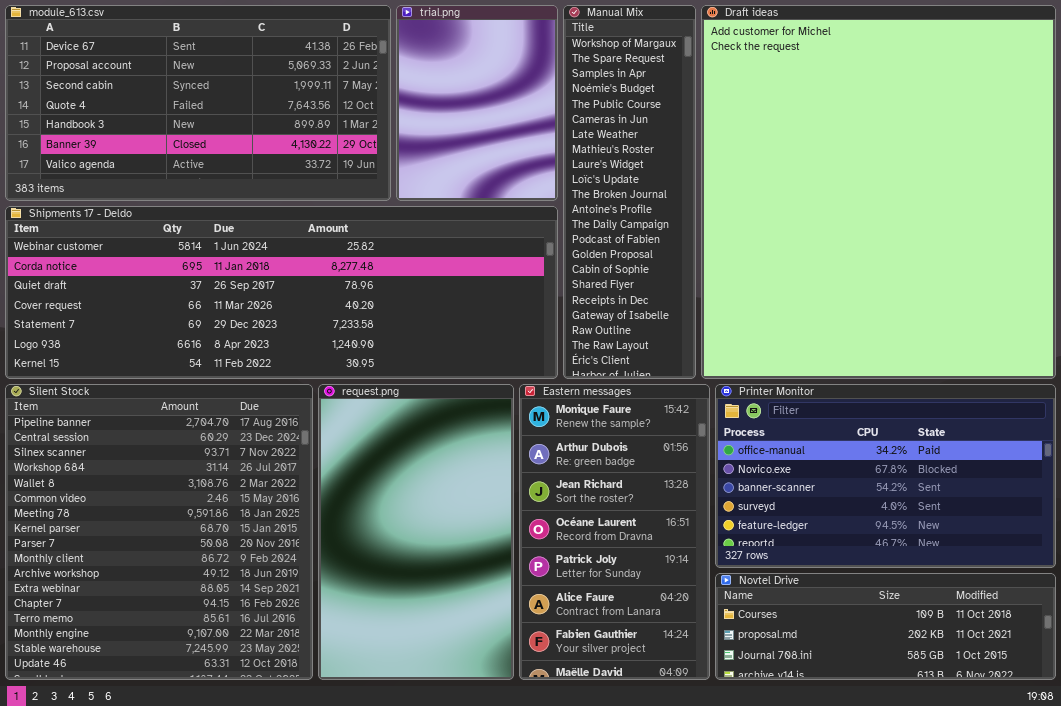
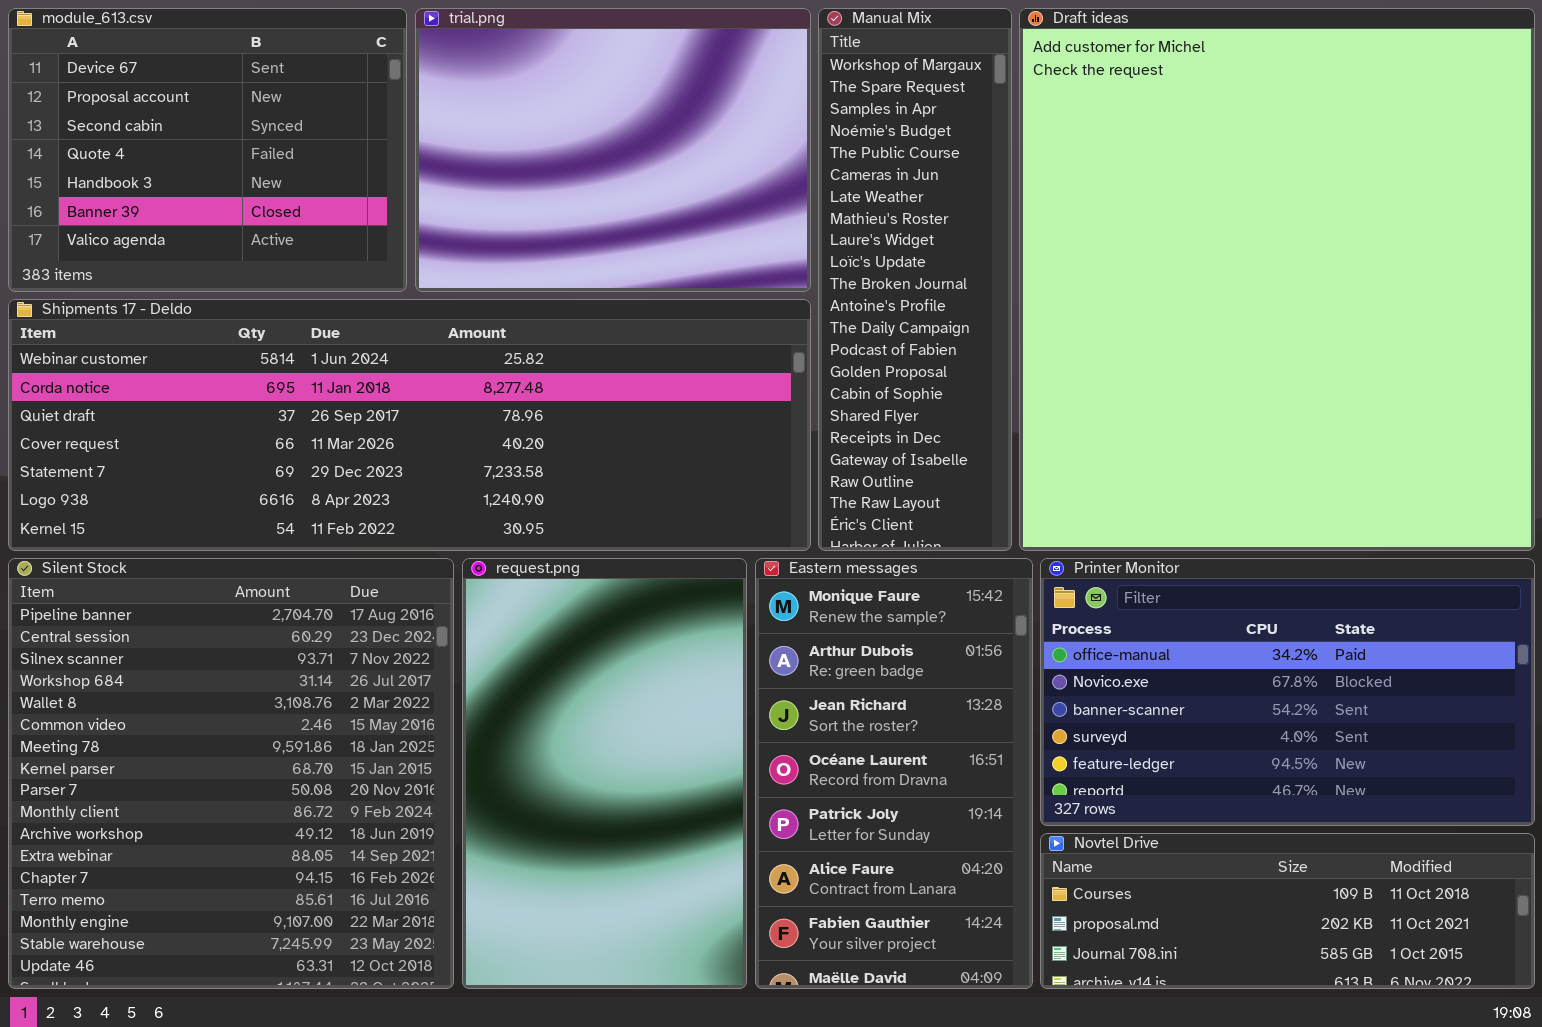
module_613.csv: [5,5,391,201] -> [8,8,407,292], resized
trial.png: [396,5,558,201] -> [415,8,811,292], resized

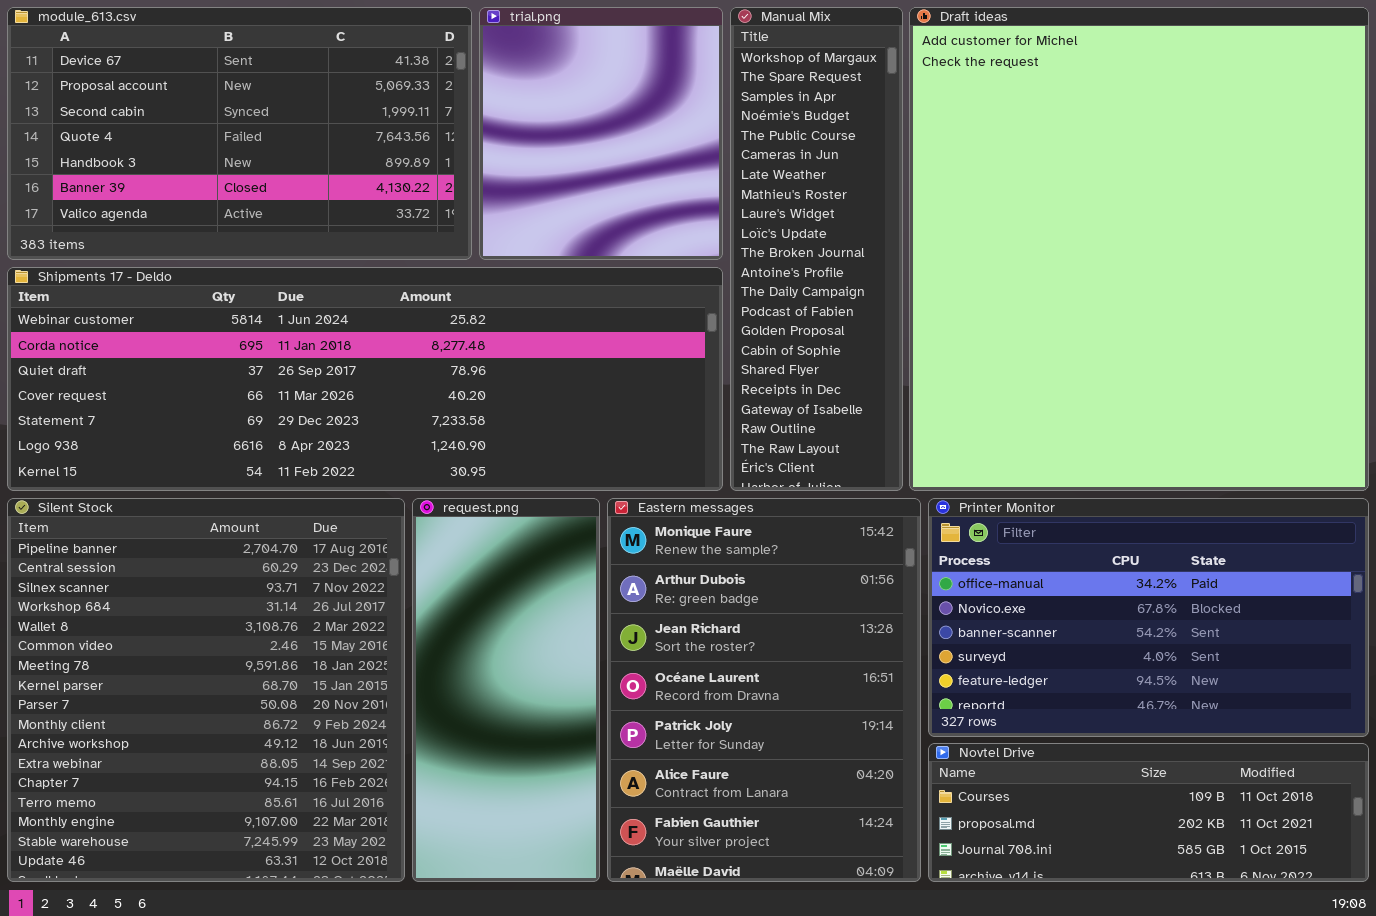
module_613.csv: [8,8,407,292] -> [7,7,472,260], resized
trial.png: [415,8,811,292] -> [479,7,723,260], resized
request.png: [462,558,747,989] -> [412,498,600,882], resized
Eastern messages: [755,558,1033,989] -> [607,498,921,882], resized

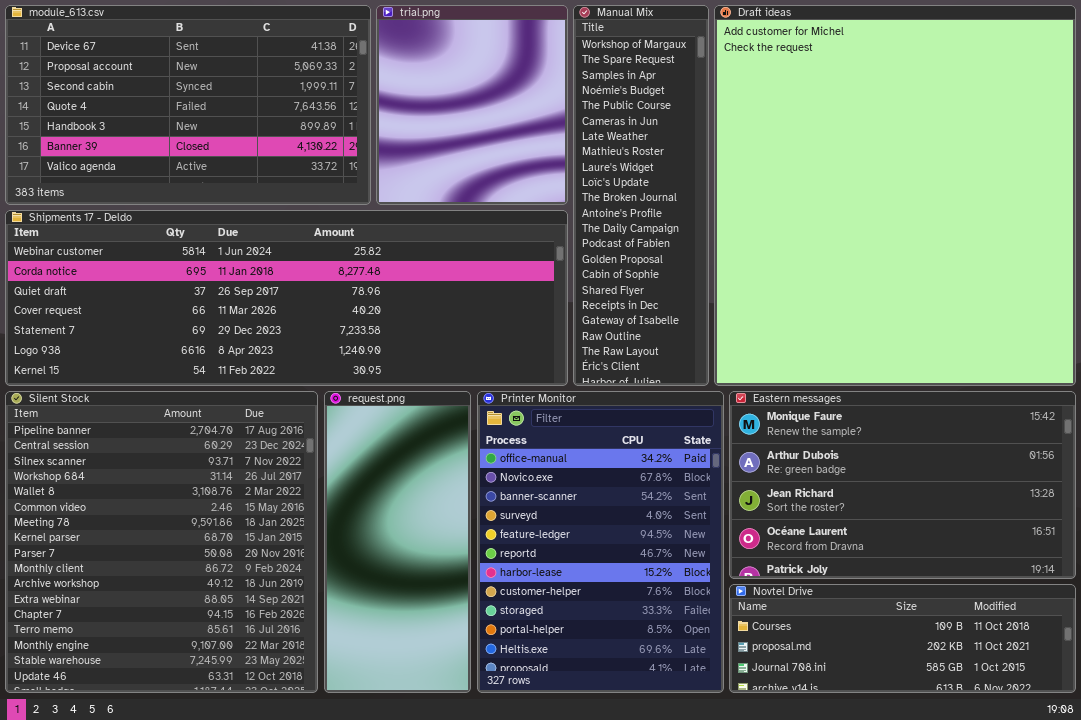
Eastern messages: [607,498,921,882] -> [729,391,1076,579], moved, resized
Printer Monitor: [928,498,1369,737] -> [477,391,724,693], moved, resized

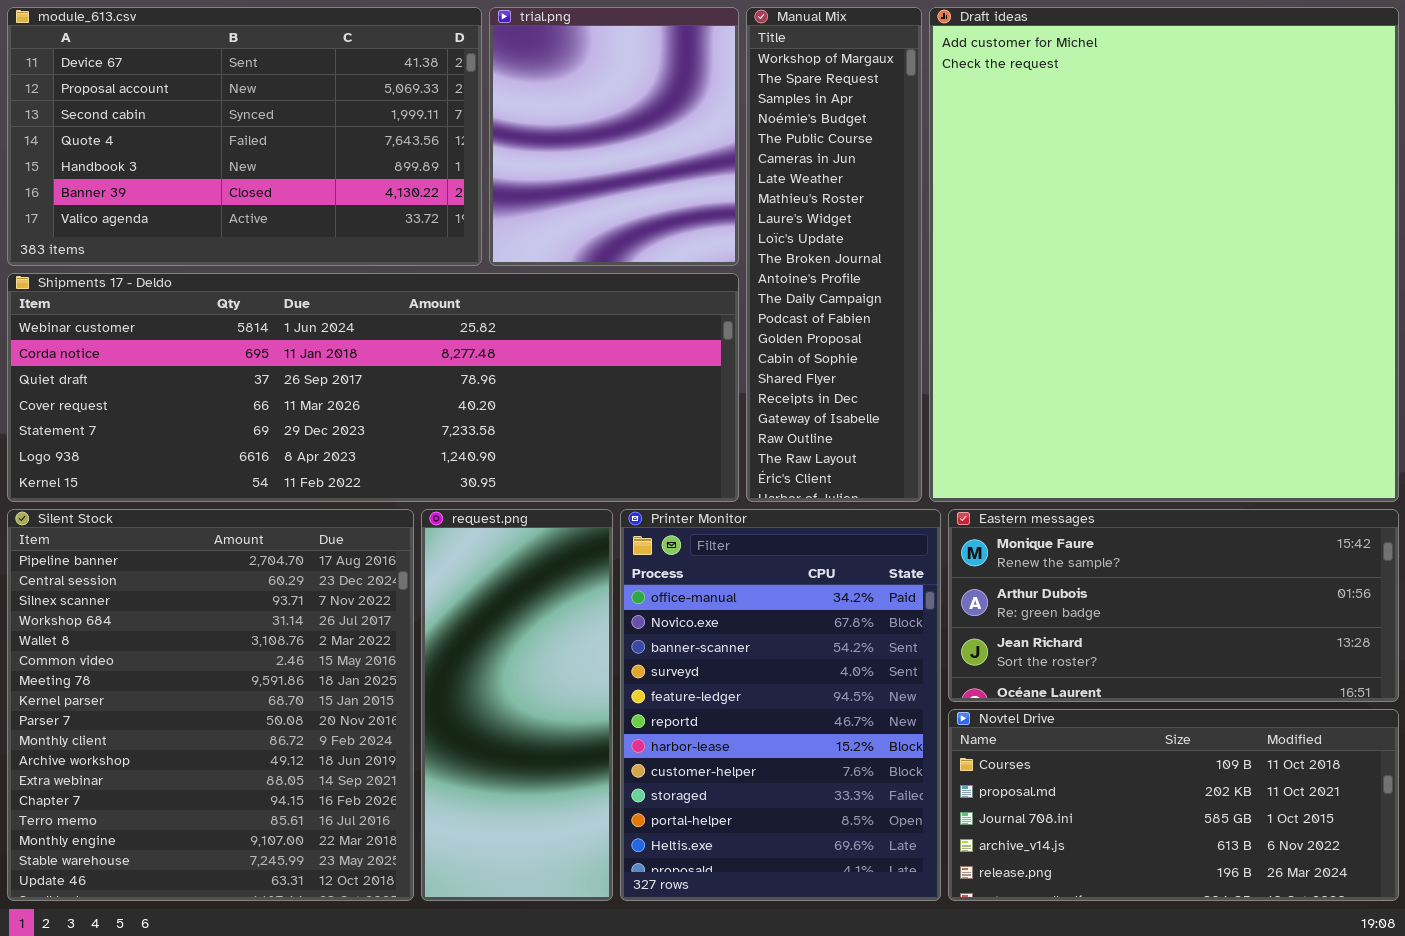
Eastern messages: [729,391,1076,579] -> [948,509,1399,702], resized
Novtel Drive: [729,584,1076,693] -> [948,709,1399,901], resized

